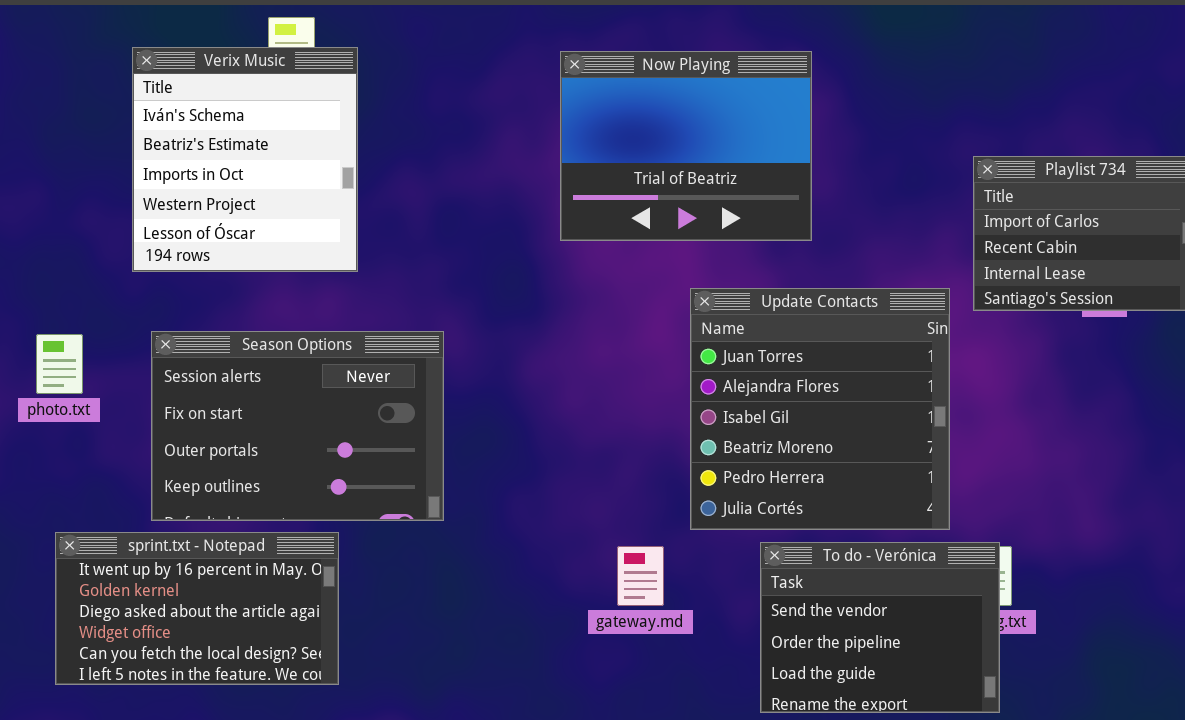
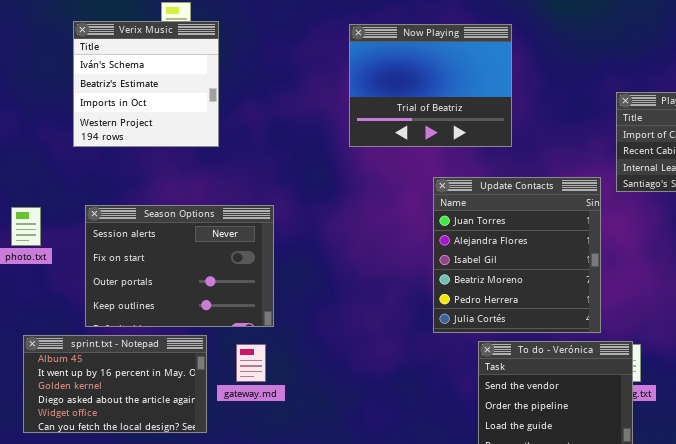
Verix Music: [132,47,358,272] -> [73,21,219,147], resized
sprint.txt - Notepad: [55,532,339,685] -> [23,335,207,433], scrolled up 1 row
gateway.md: [617,546,664,606] -> [236,344,266,382], moved

